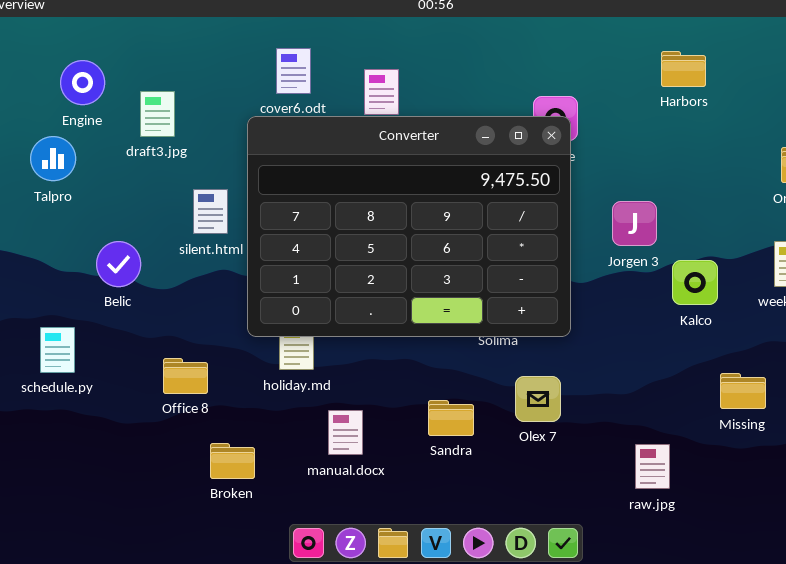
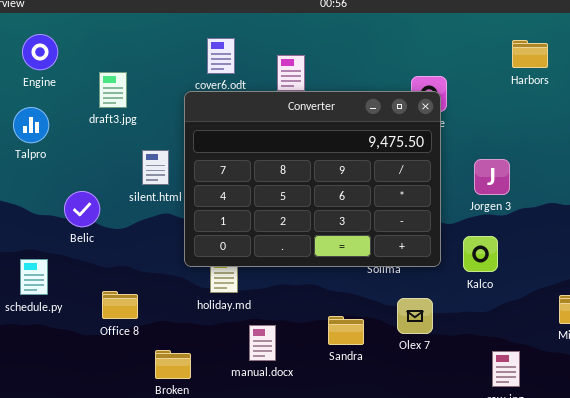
Engine: [60,60,105,105] -> [22,34,58,70], moved
Kalco: [672,260,718,305] -> [463,236,498,272], moved
Office 8: [163,358,208,394] -> [102,291,138,319], moved

